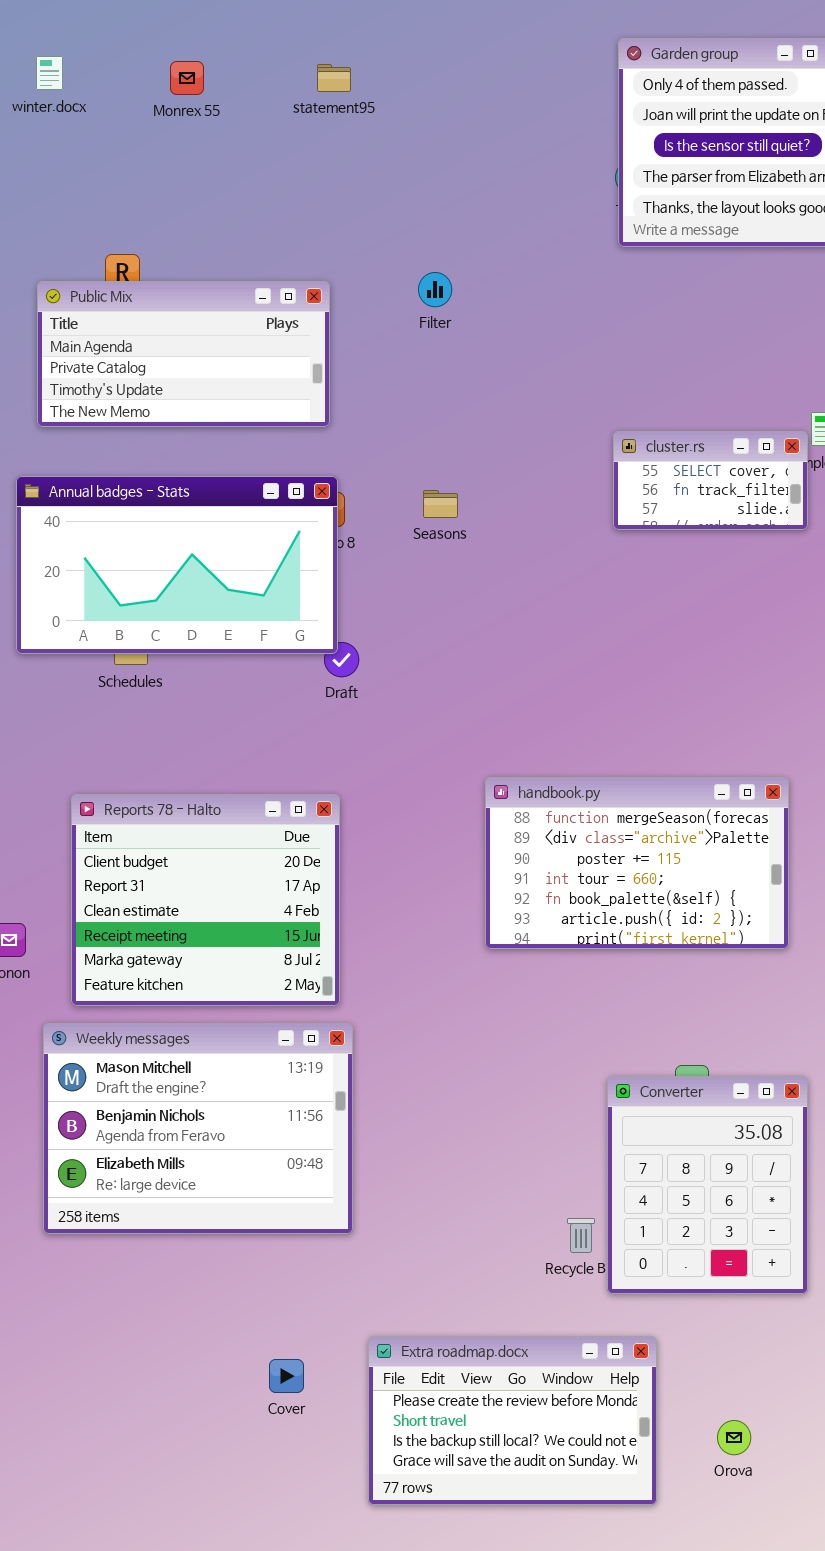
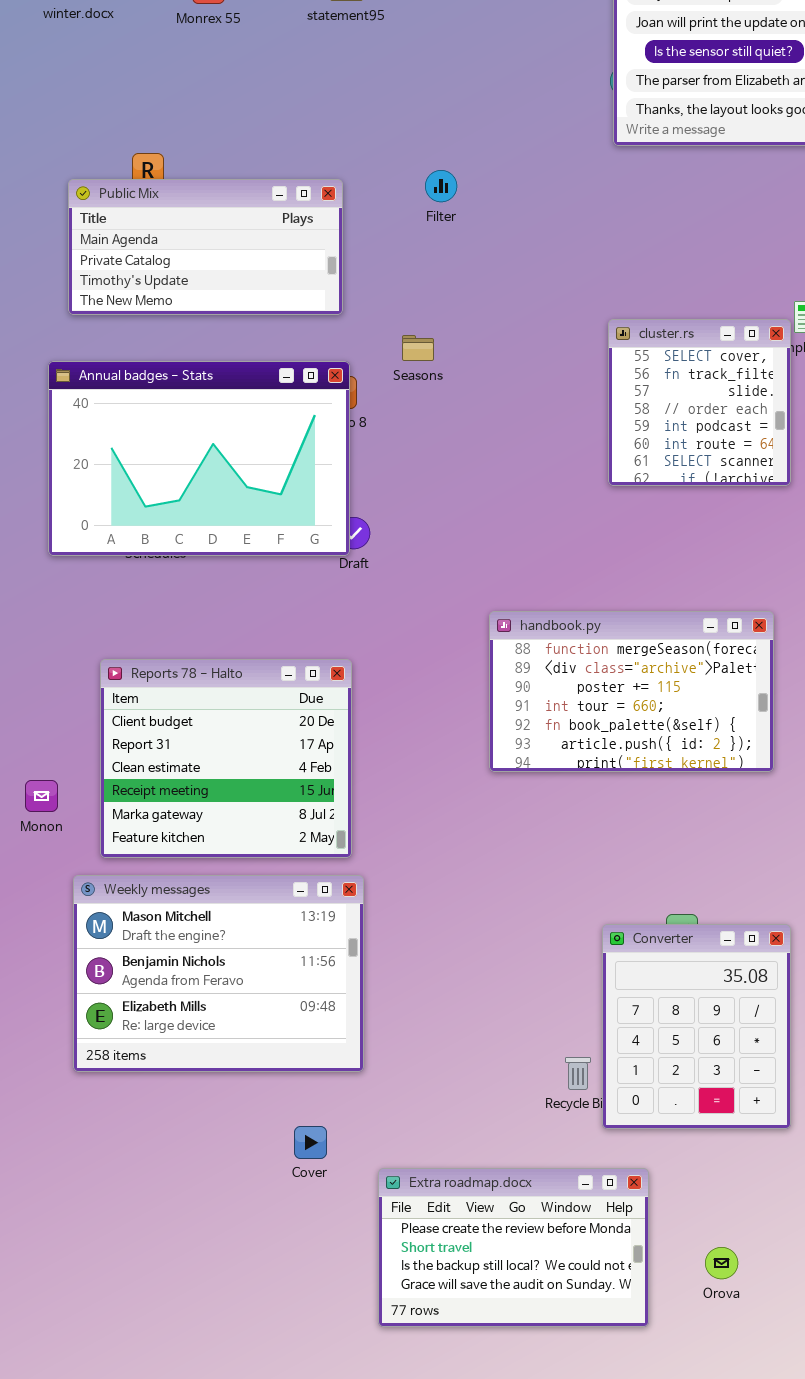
cluster.rs: [613,431,808,530] -> [608,319,791,486], resized
Annual badges - Stats: [16,476,338,654] -> [48,361,350,556], resized
Seasons: [423,490,458,518] -> [402,335,434,361], moved
handbook.py: [485,777,789,949] -> [489,611,774,772], moved
Cover: [269,1359,304,1393] -> [294,1126,327,1159], moved

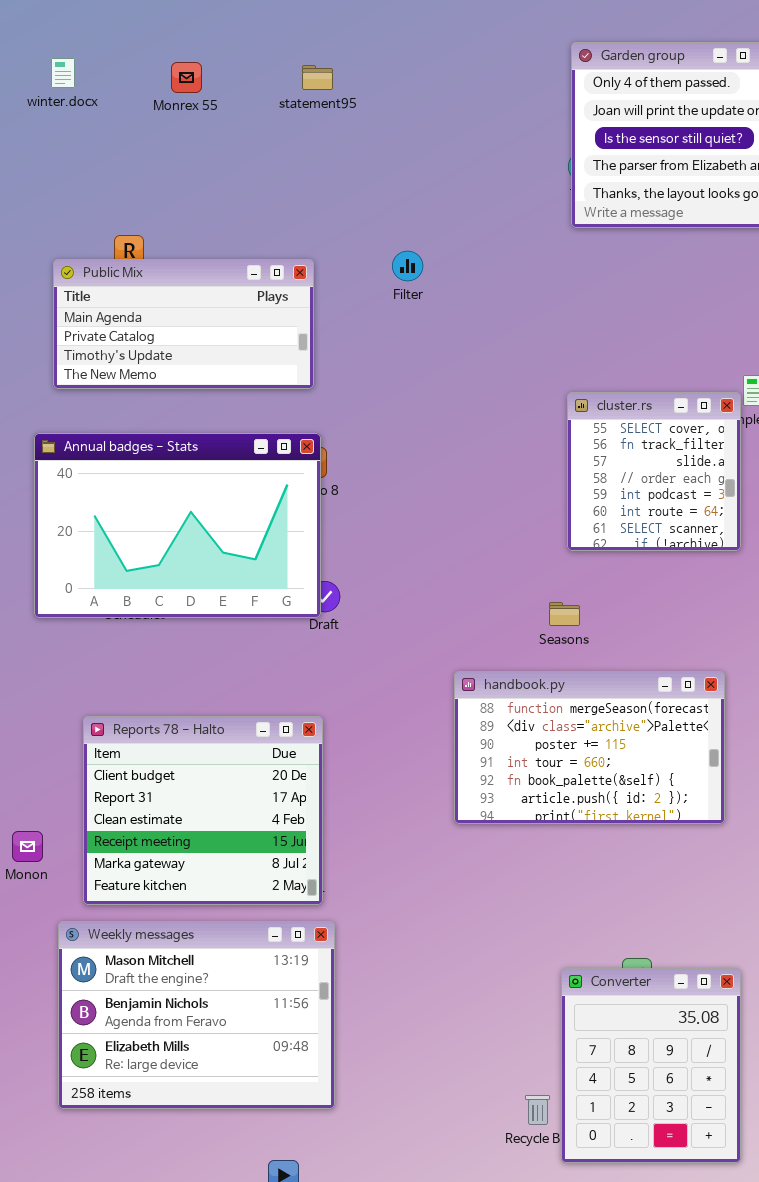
Seasons: [402,335,434,361] -> [549,602,580,626], moved

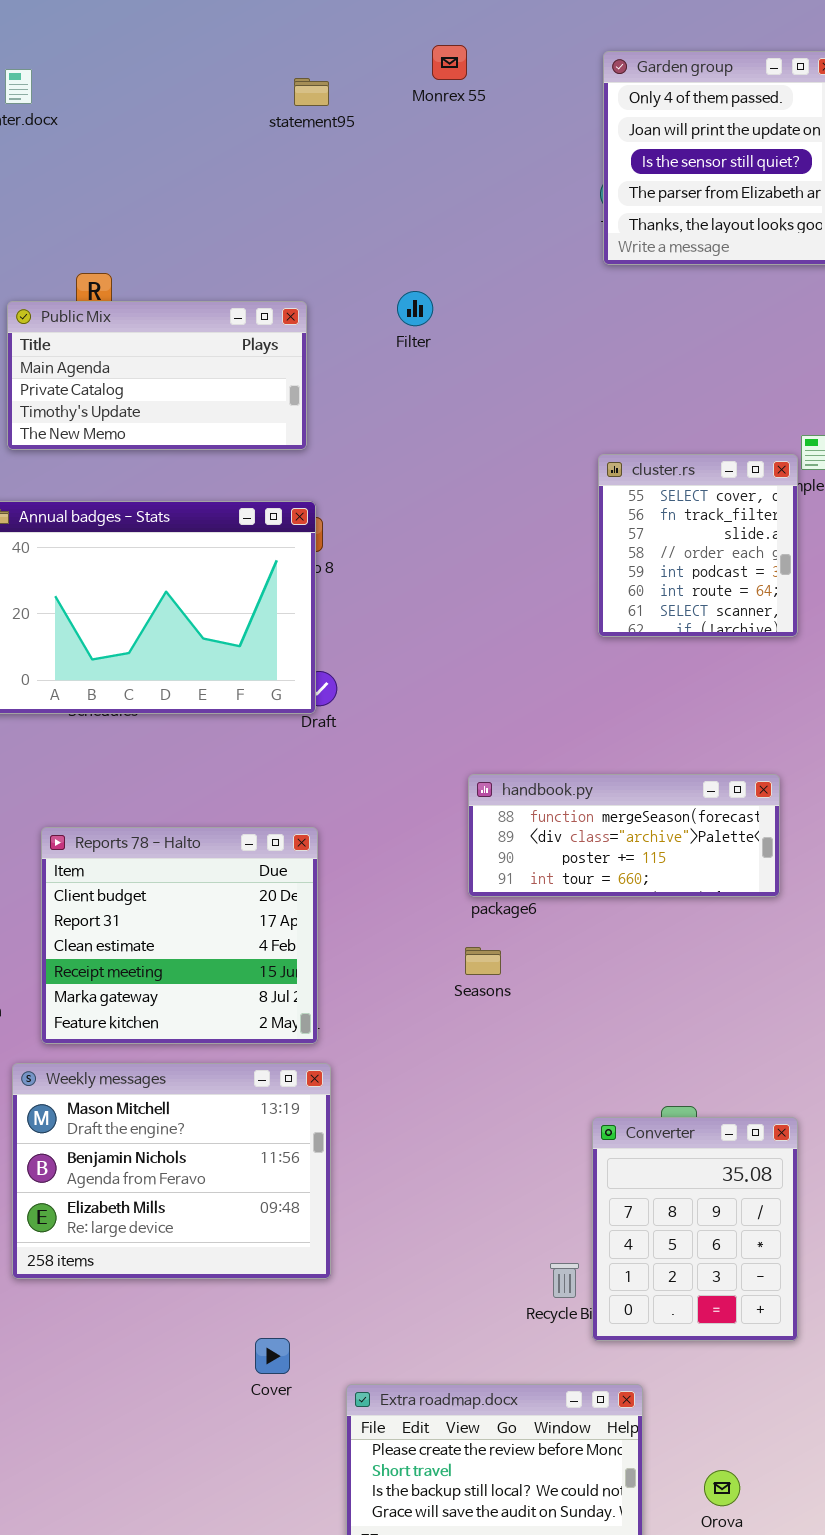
Monrex 55: [171,62,202,93] -> [432,45,467,80], moved
Seasons: [549,602,580,626] -> [465,947,501,975], moved
handbook.py: [454,671,725,824] -> [468,774,780,897], resized

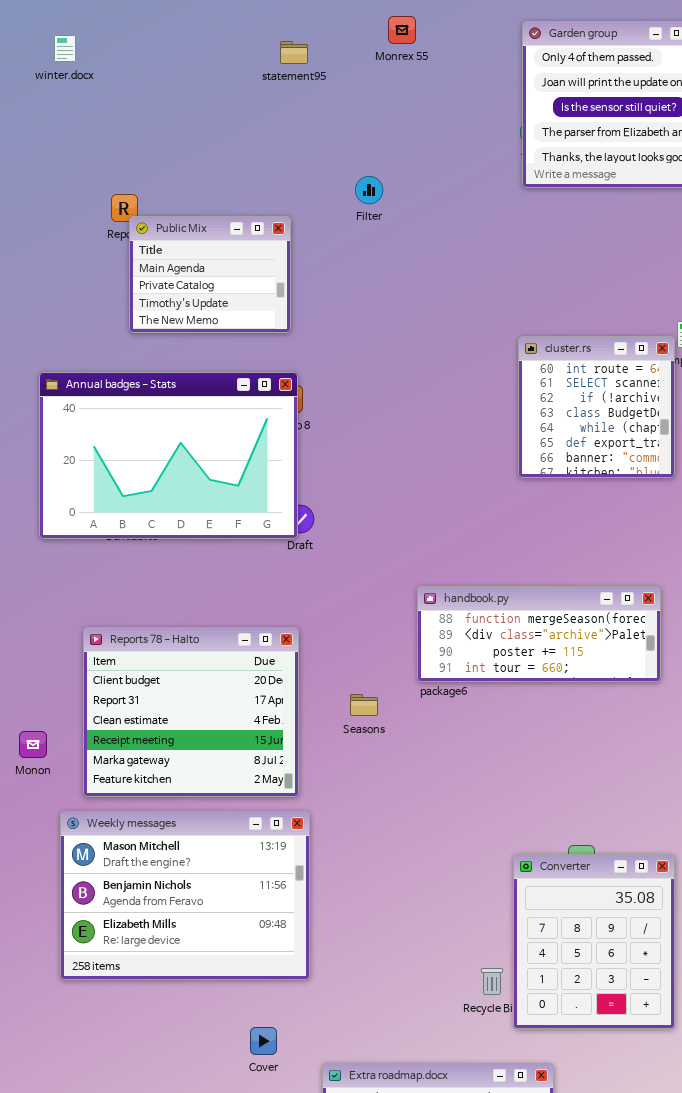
Filter: [397,291,433,326] -> [355,176,383,204], moved
Public Mix: [7,301,307,450] -> [129,216,291,333], resized
cluster.rs: [598,454,798,637] -> [518,336,675,478], scrolled down 5 rows
Seasons: [465,947,501,975] -> [350,694,378,716], moved

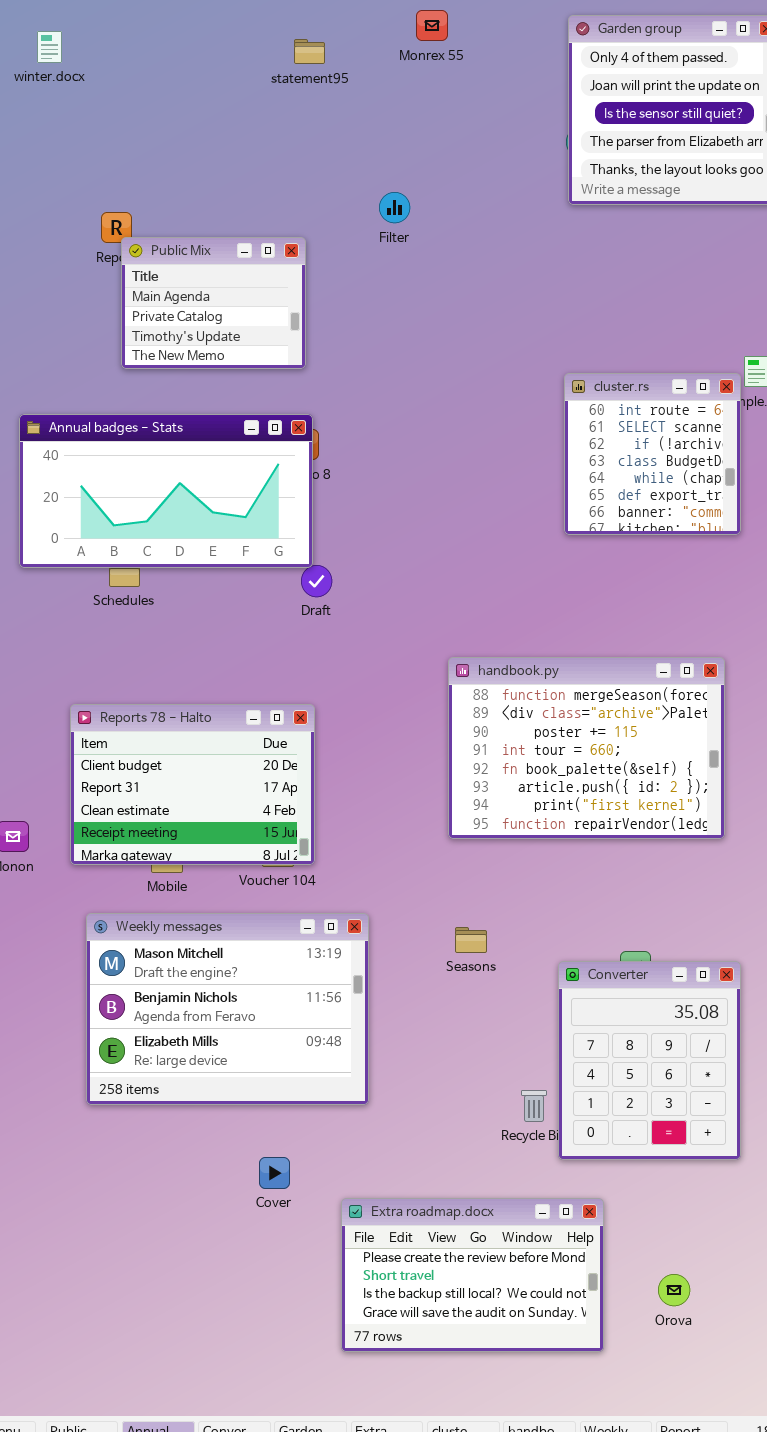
Annual badges - Stats: [39,372,298,539] -> [19,414,313,568], resized
handbook.py: [417,586,661,682] -> [448,657,725,839], resized
Reports 78 - Halto: [83,627,299,797] -> [70,704,315,865], resized
Seasons: [350,694,378,716] -> [455,927,487,953], moved
Weekly messages: [60,811,310,980] -> [86,913,369,1105], moved

